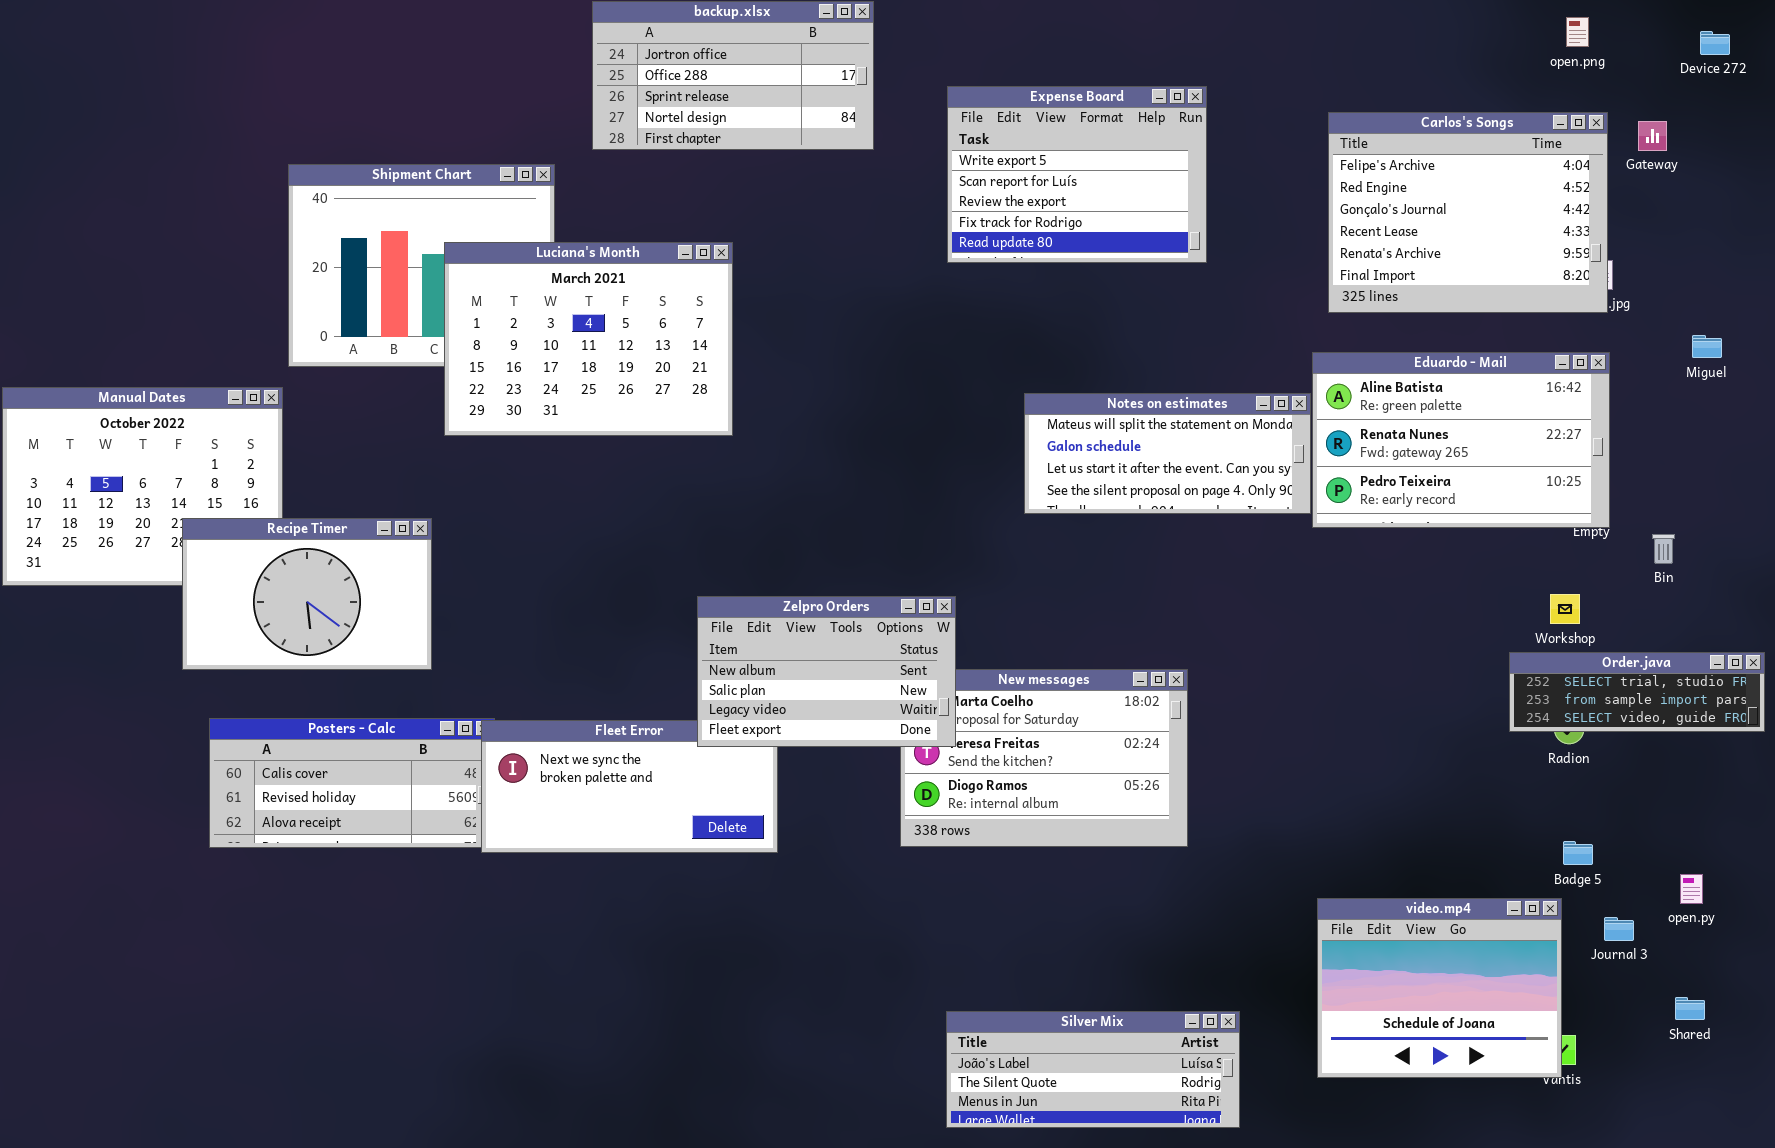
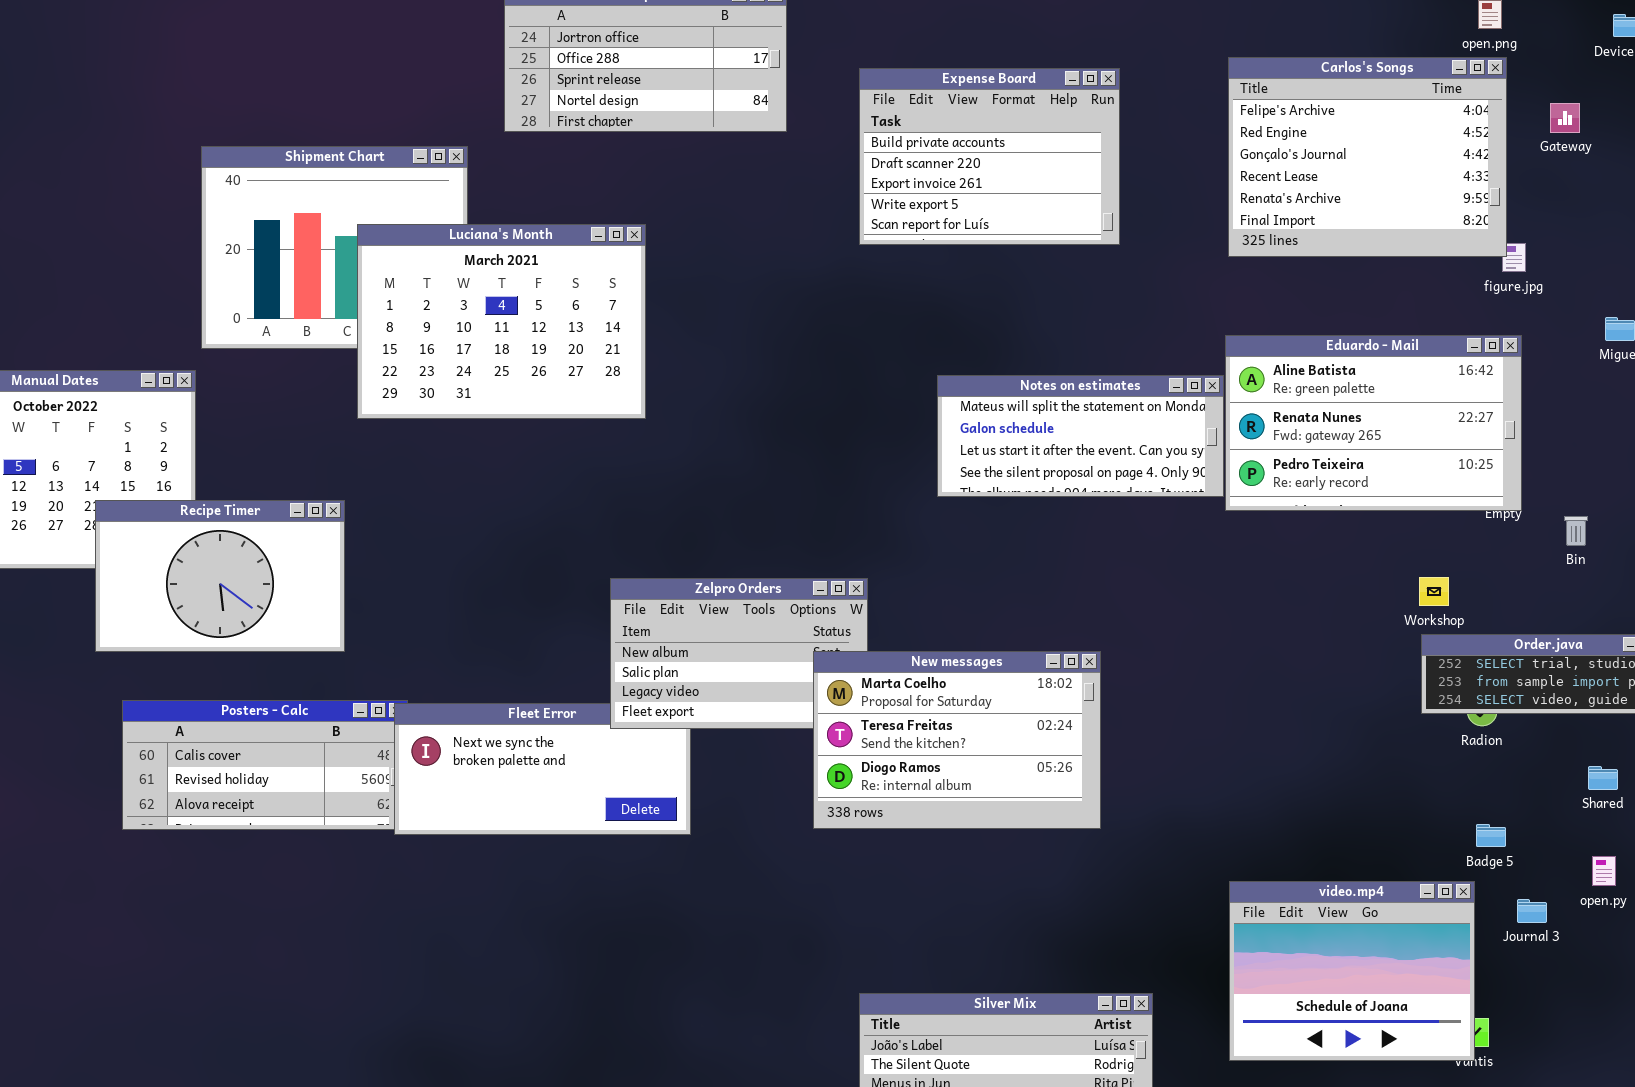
Expense Board: [947,86,1207,263] -> [859,68,1120,245], scrolled up 3 rows
Carlos's Songs: [1328,112,1608,313] -> [1228,57,1507,257], moved
Workshop: [1550,594,1580,624] -> [1419,577,1449,606], moved
New messages: [900,669,1188,847] -> [813,651,1101,829], raised
Shared: [1675,997,1705,1020] -> [1588,766,1618,790], moved

